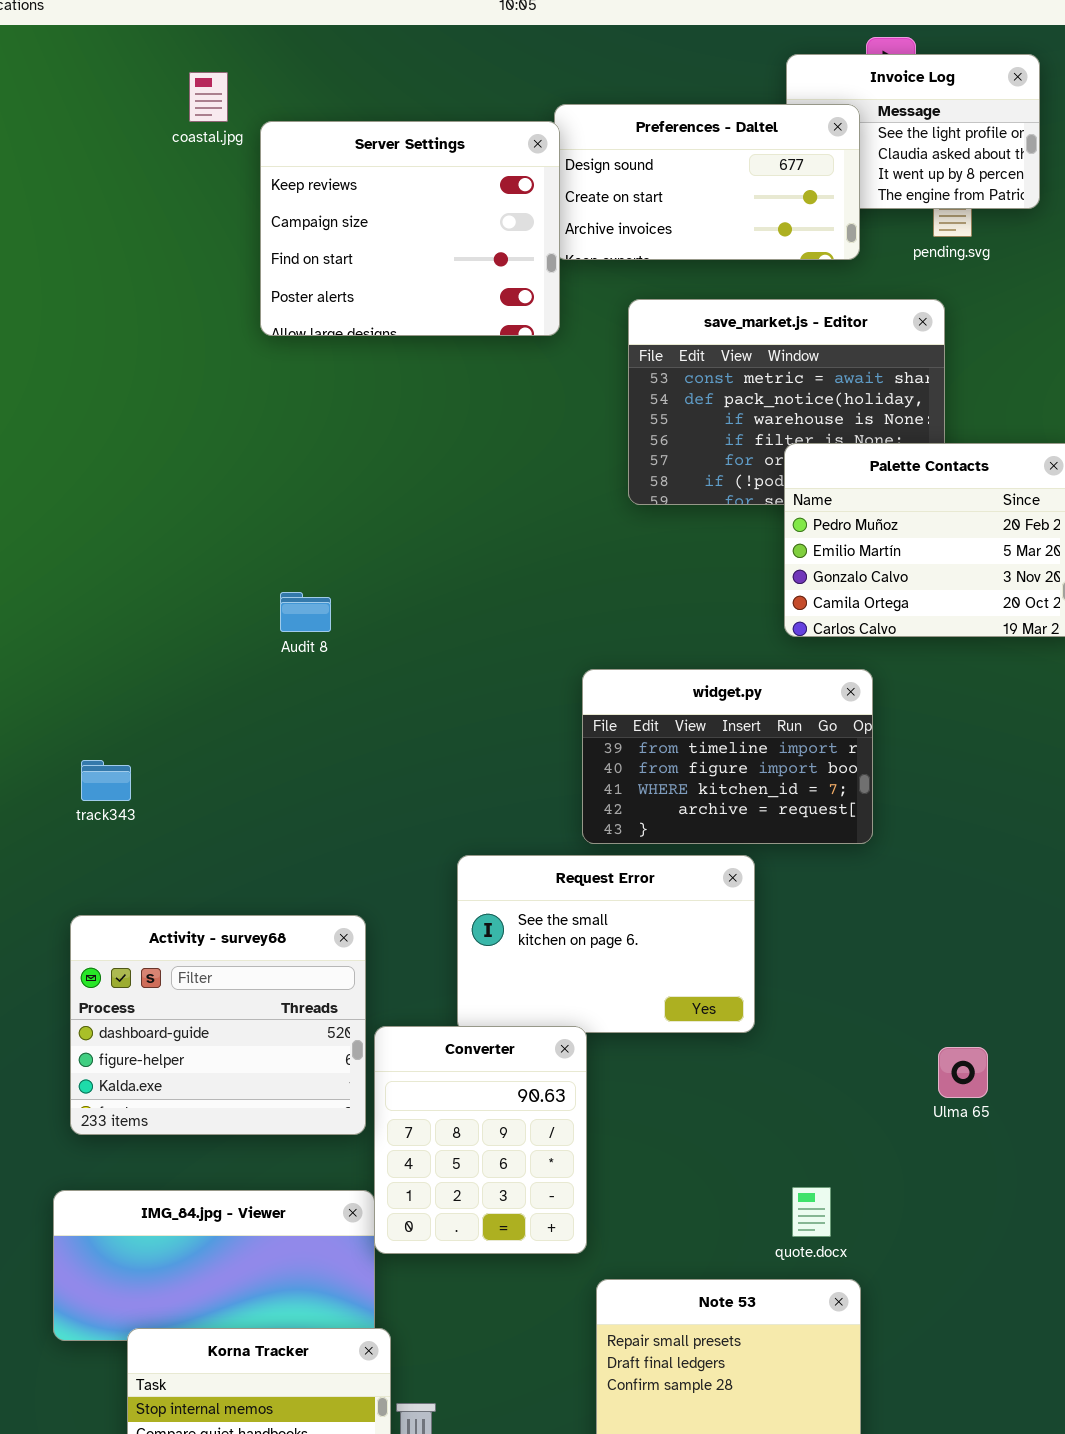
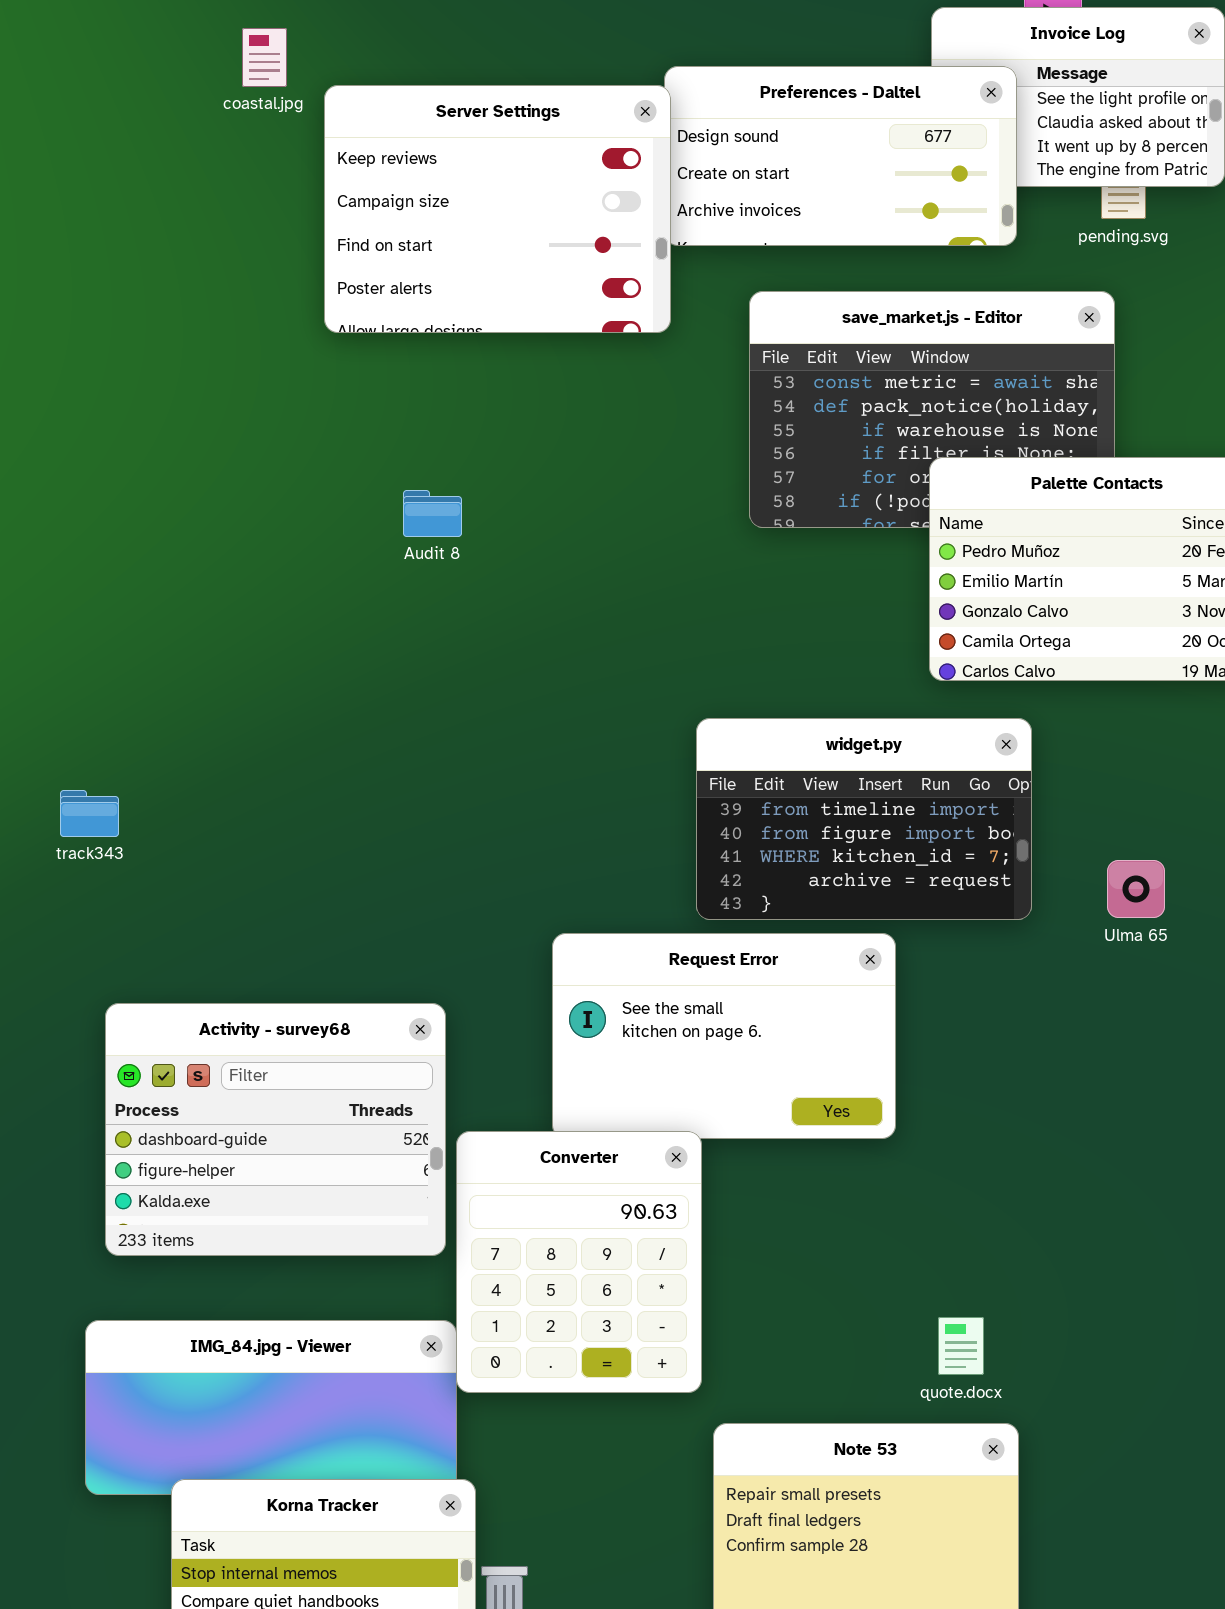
Audit 8: [280,592,331,632] -> [403,490,462,537], moved
track343: [81,760,131,801] -> [60,790,119,837], moved
Ulma 65: [938,1047,988,1098] -> [1107,860,1165,918], moved

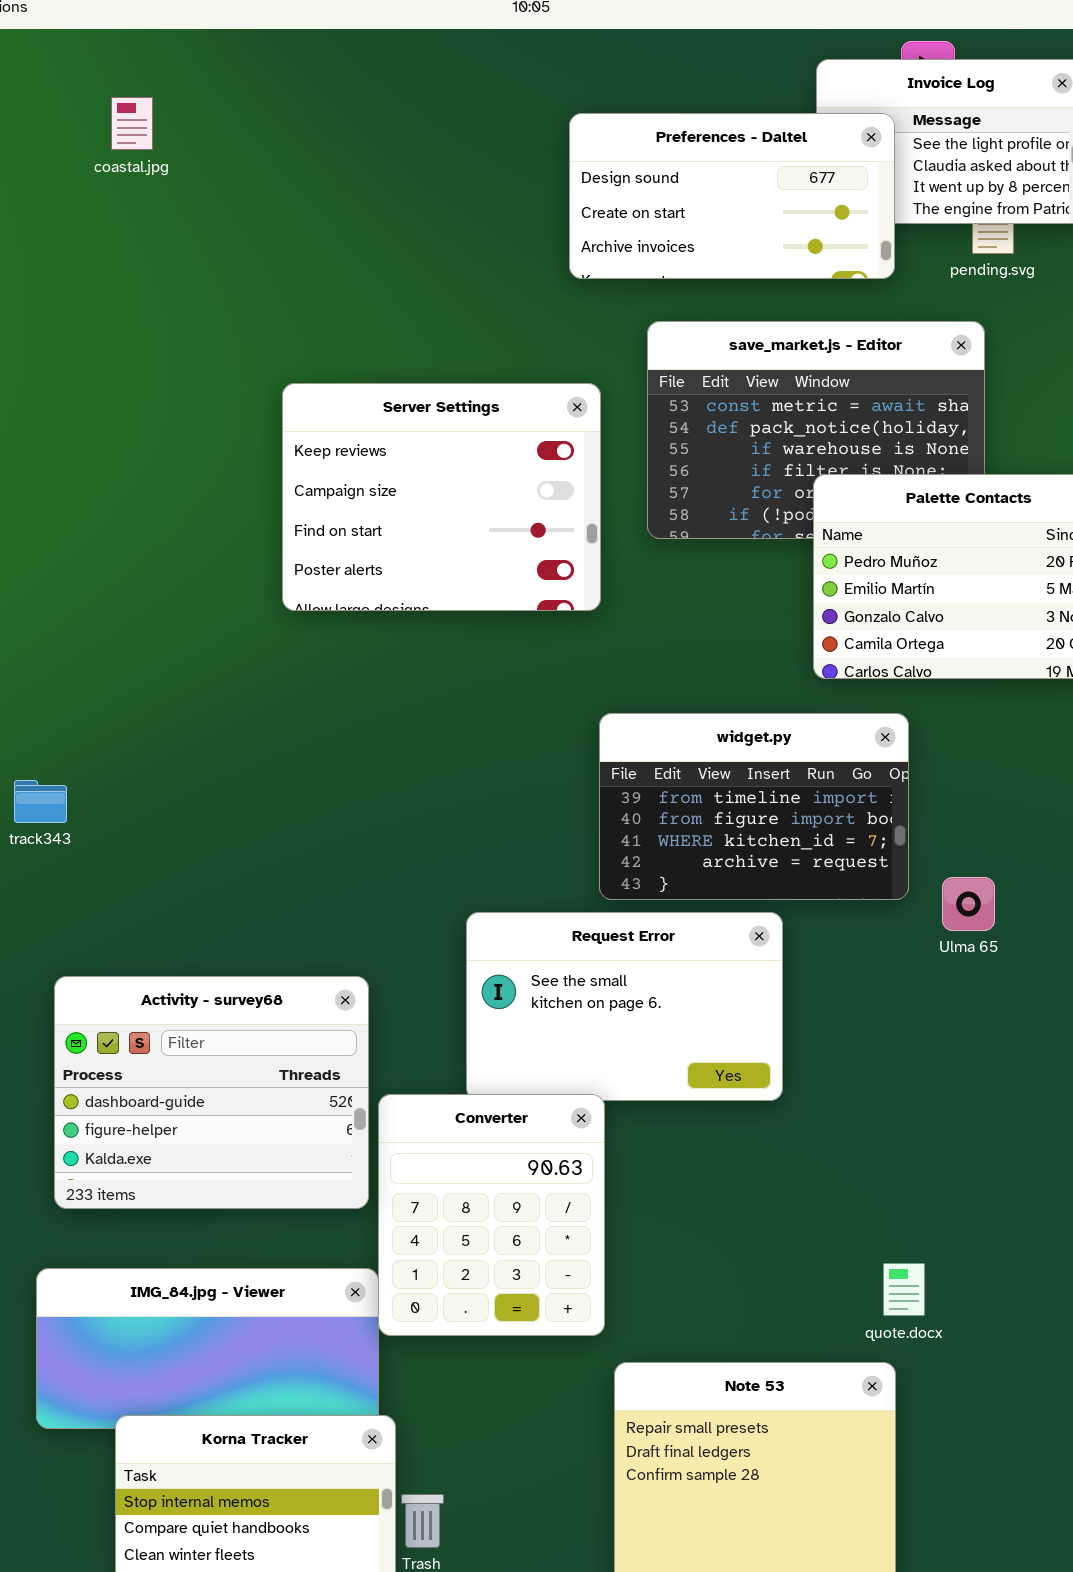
coastal.jpg: [242,28,287,87] -> [111,97,153,150], moved
Server Settings: [324,85,671,333] -> [282,383,601,611], moved
Ulma 65: [1107,860,1165,918] -> [942,877,995,931], moved
quote.docx: [938,1317,984,1375] -> [883,1263,925,1316], moved

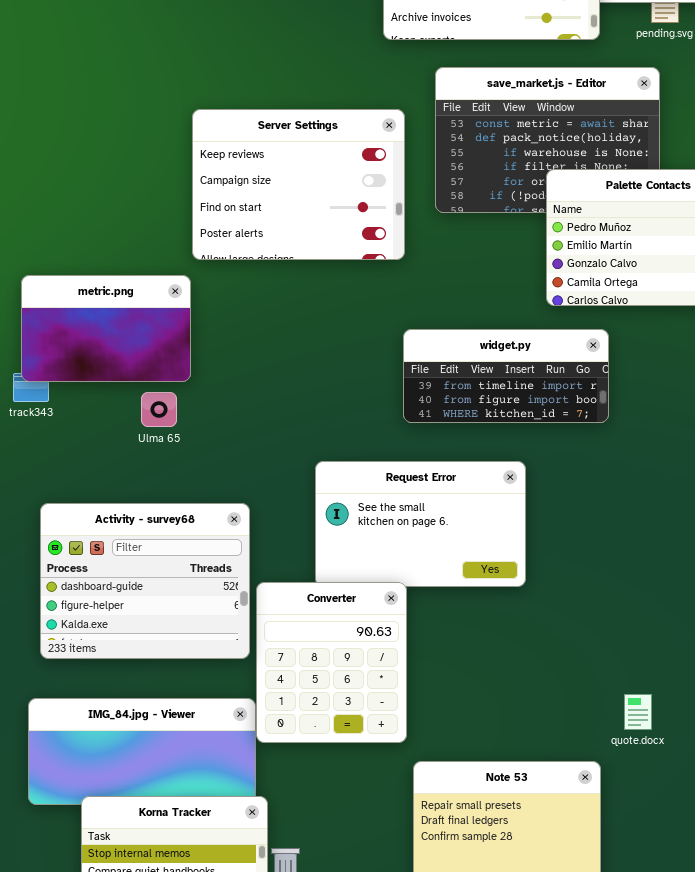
metric.png: none -> [21,275,191,382], opened
widget.py: [599,713,909,900] -> [403,329,609,423], resized
Ulma 65: [942,877,995,931] -> [141,392,177,427], moved
quote.docx: [883,1263,925,1316] -> [624,694,652,730], moved

